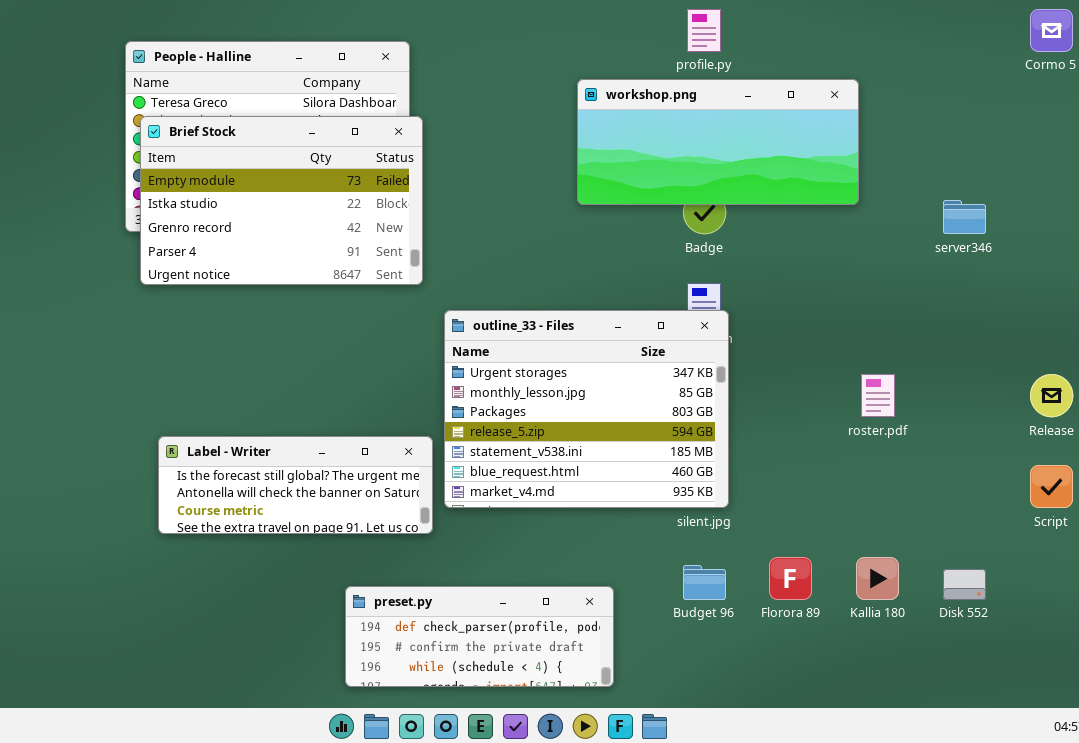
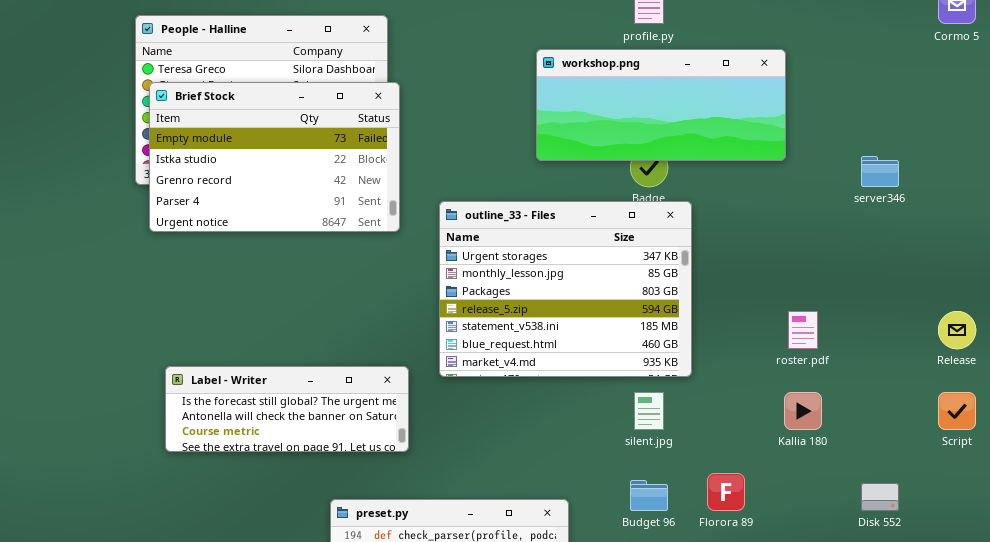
outline_33 - Files: [444,310,729,508] -> [439,201,692,377], moved
Kallia 180: [856,557,899,600] -> [784,392,822,430], moved

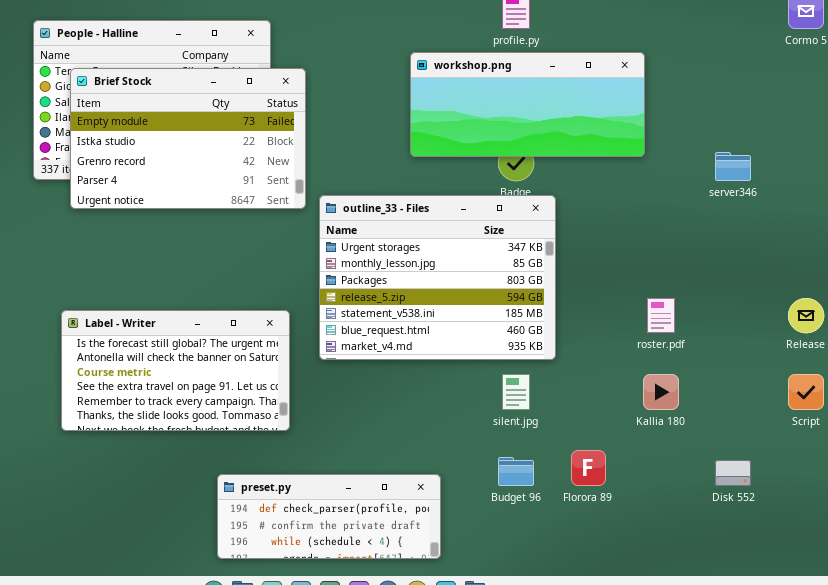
Brief Stock: [149,82,400,232] -> [70,68,306,209], moved
Label - Writer: [165,366,409,452] -> [61,310,290,431], resized

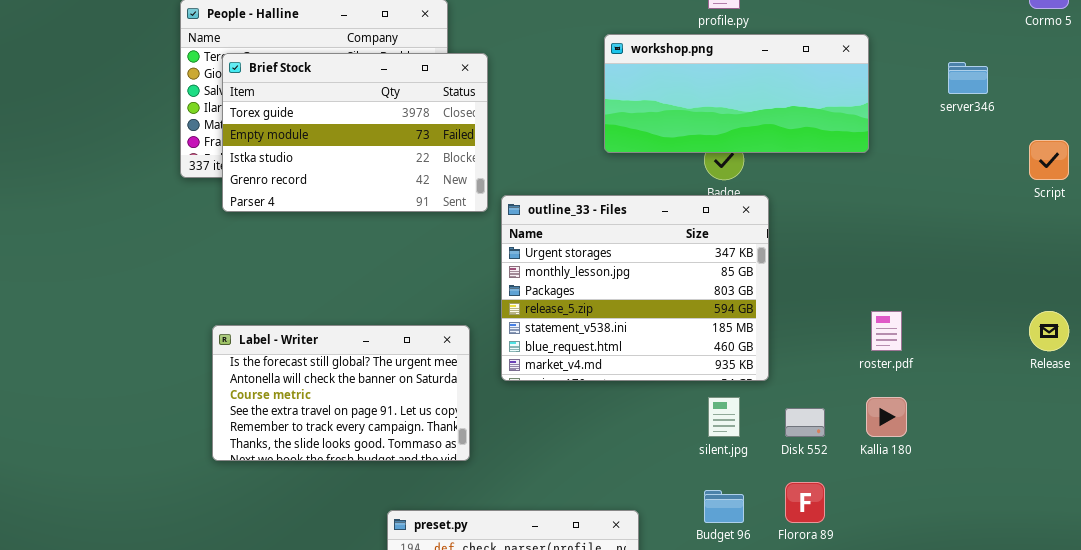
Brief Stock: [70,68,306,209] -> [222,53,488,212], scrolled up 1 row
server346: [715,152,751,181] -> [948,62,988,94], moved
Script: [788,374,824,410] -> [1029,140,1069,180], moved
Disk 552: [715,460,751,486] -> [785,408,825,437], moved

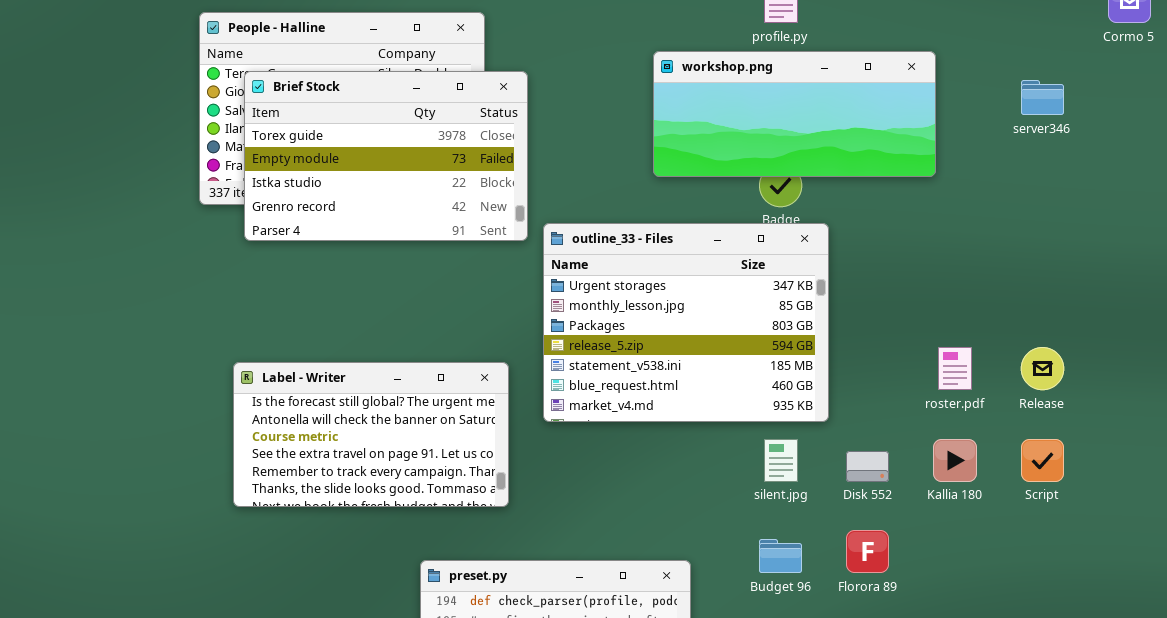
Script: [1029,140,1069,180] -> [1021,439,1064,482], moved
Release: [1029,311,1069,351] -> [1021,347,1064,390], moved

